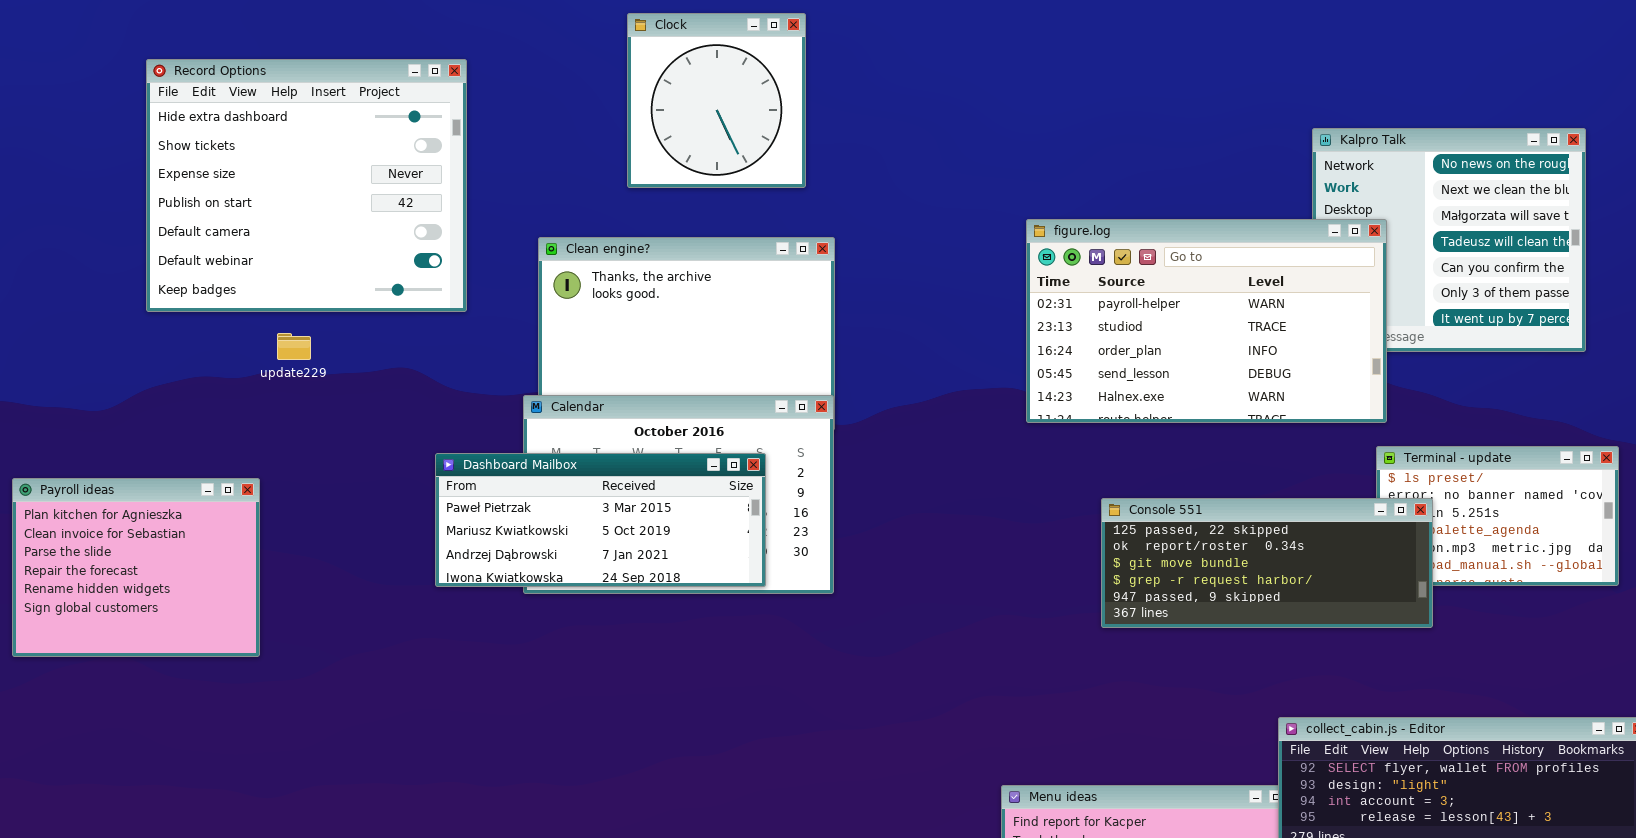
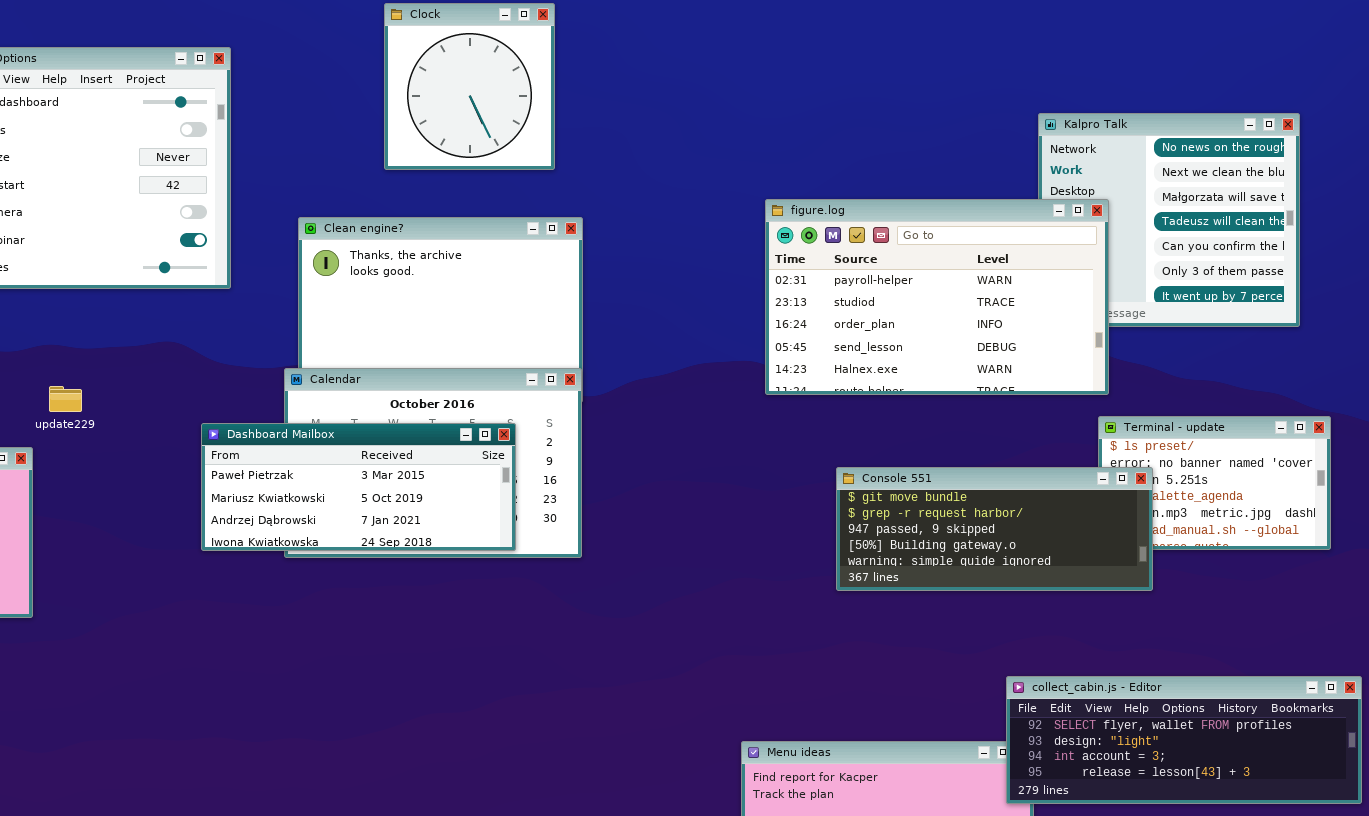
update229: [277,333,311,360] -> [49,386,82,412], moved
Console 551: [1101,498,1433,628] -> [836,467,1153,591], scrolled down 2 rows

